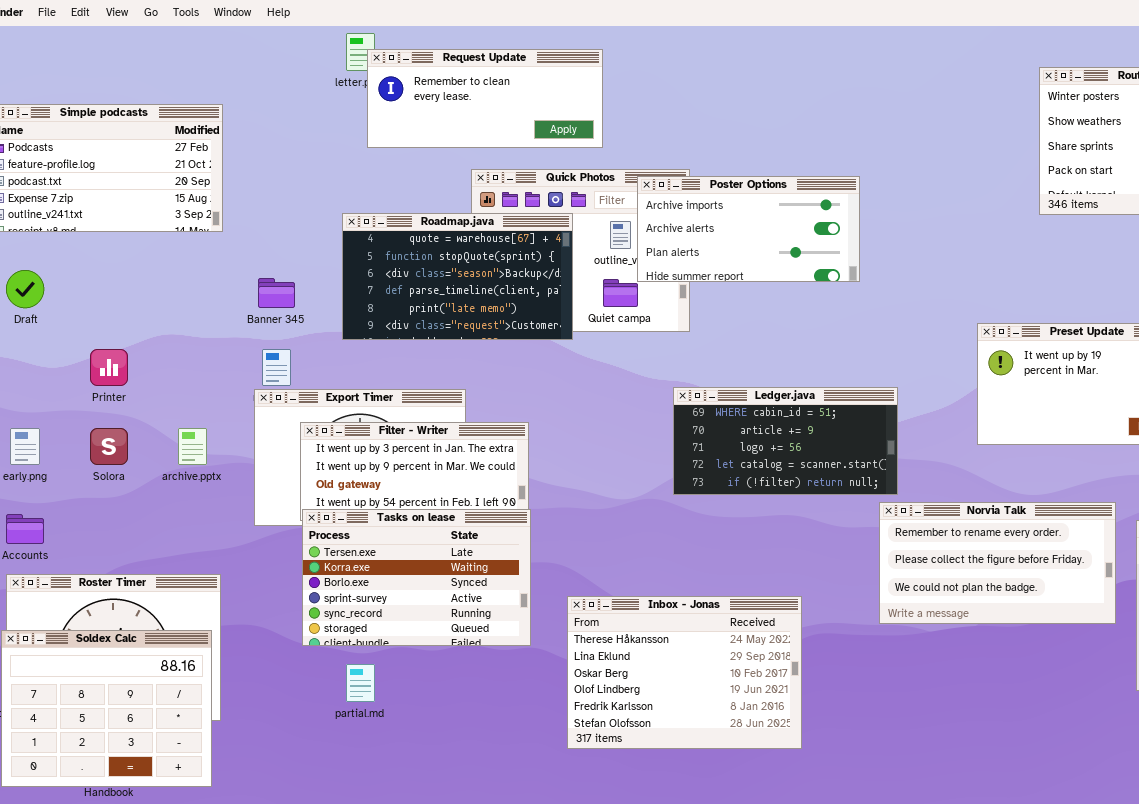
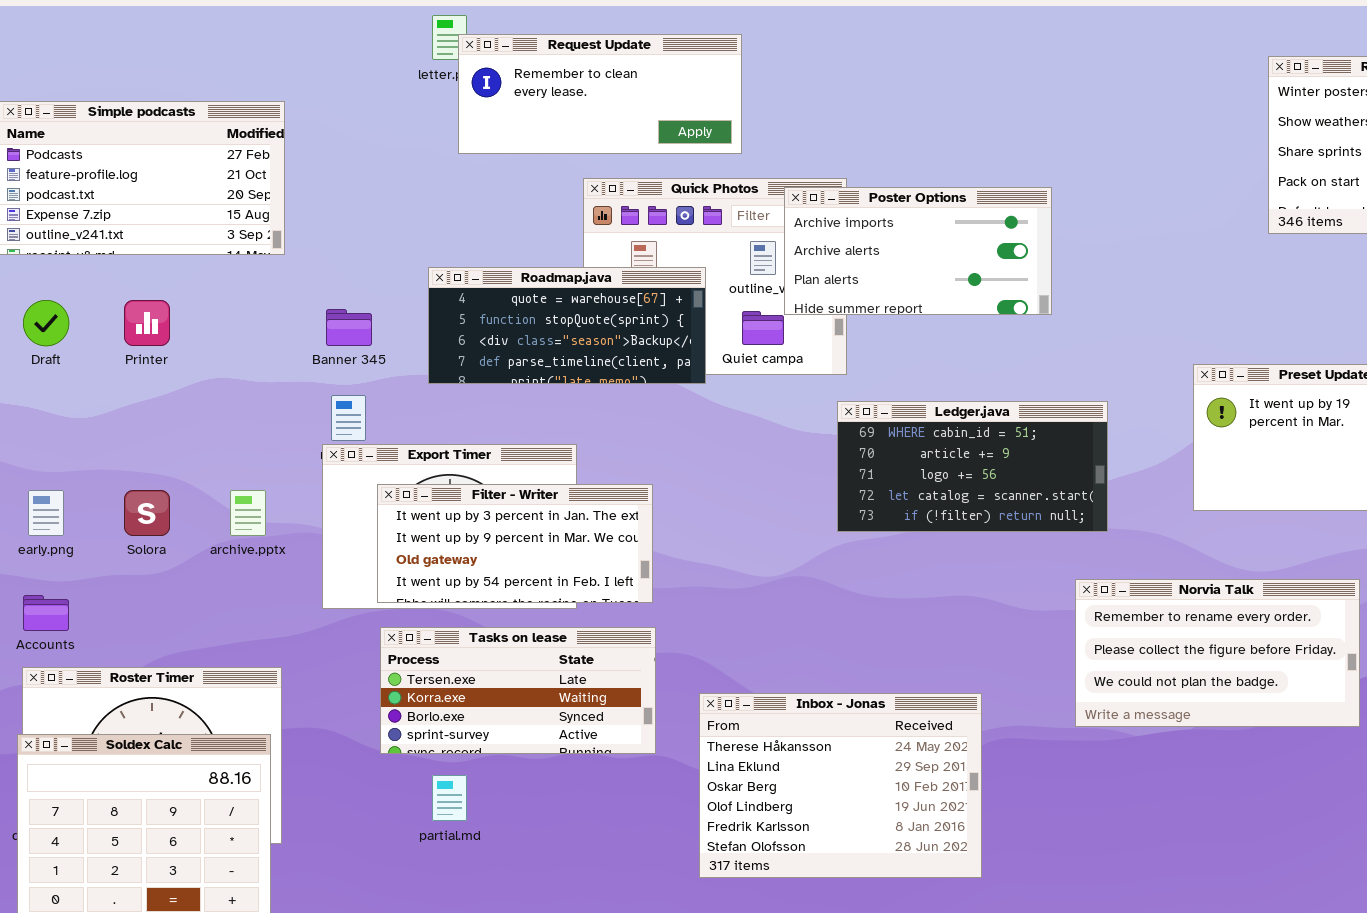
Roadmap.java: [342,213,573,340] -> [428,267,706,384], resized
Printer: [90,349,128,386] -> [124,300,170,346], moved
Ledger.java: [673,387,898,495] -> [837,401,1108,532], moved
Tasks on lease: [302,509,531,646] -> [380,627,656,754], resized

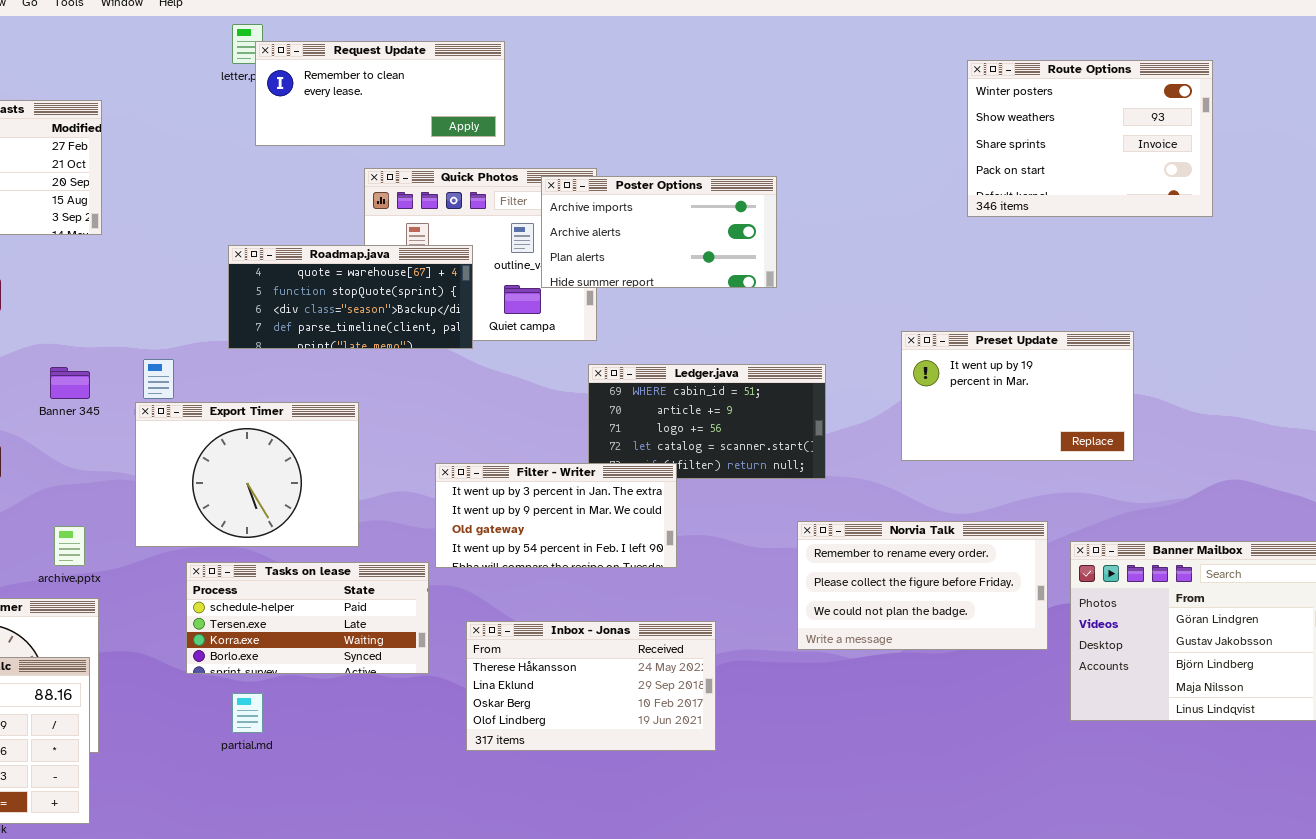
Banner 345: [326,309,372,346] -> [50,367,90,399], moved
Filter - Writer: [377,484,653,603] -> [435,463,677,568], moved
archive.pptx: [230,490,266,536] -> [54,526,85,566], moved
Tasks on lease: [380,627,656,754] -> [186,562,429,674], scrolled up 1 row
Inbox - Jonas: [699,693,982,878] -> [466,621,716,751], resized

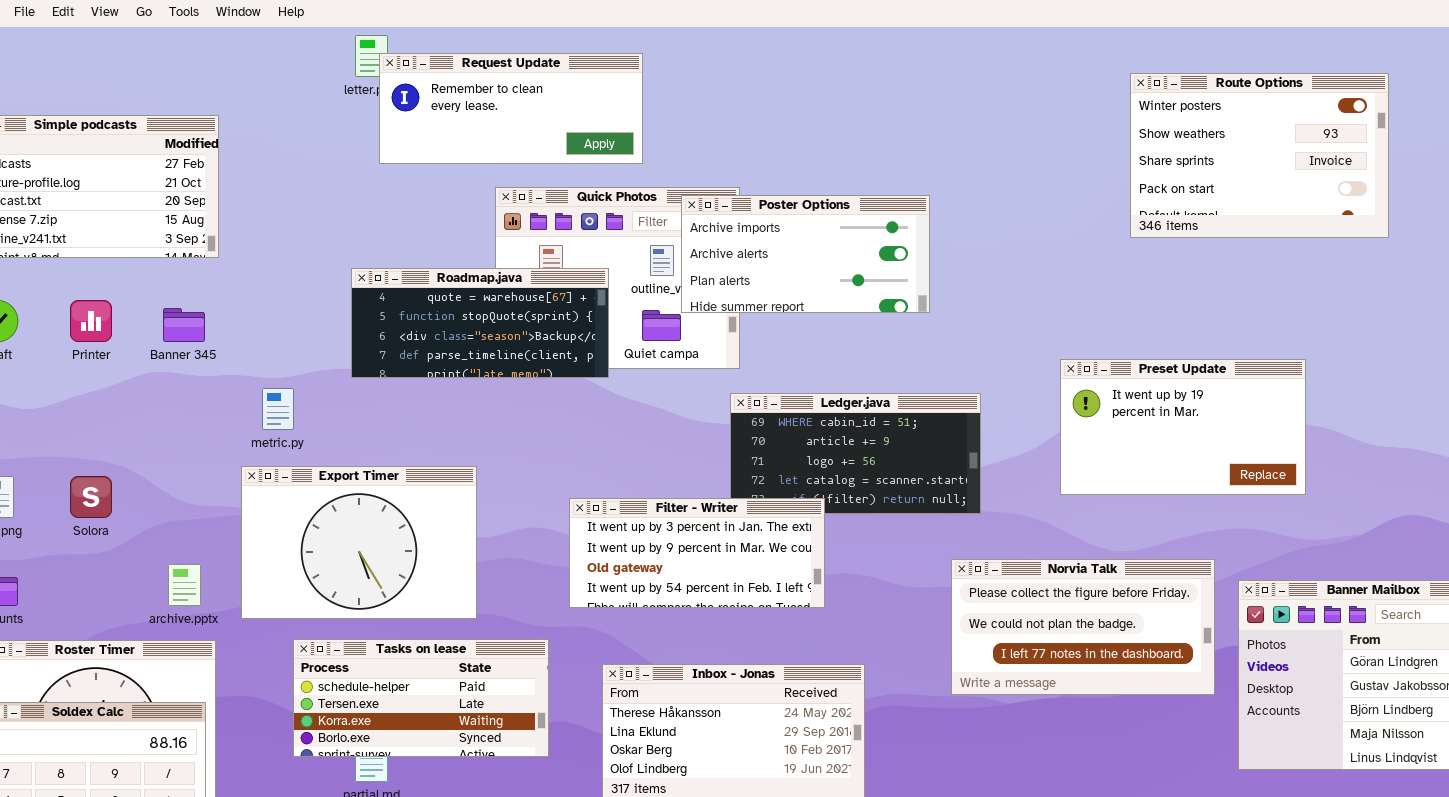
Banner 345: [50,367,90,399] -> [163,308,205,342], moved
Export Timer: [135,402,359,547] -> [241,466,477,619], moved
Norvia Talk: [797,521,1048,650] -> [951,559,1215,695], scrolled down 1 row
Tasks on lease: [186,562,429,674] -> [293,639,549,757], moved

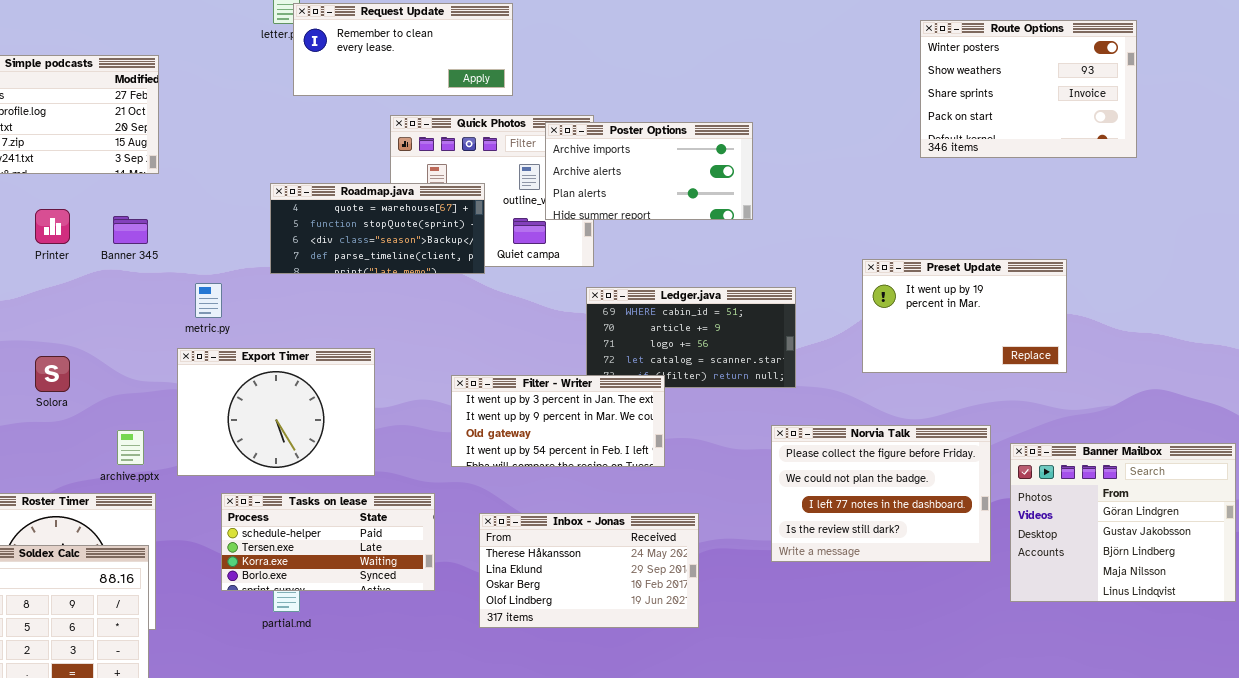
Norvia Talk: [951,559,1215,695] -> [771,425,991,562], resized

